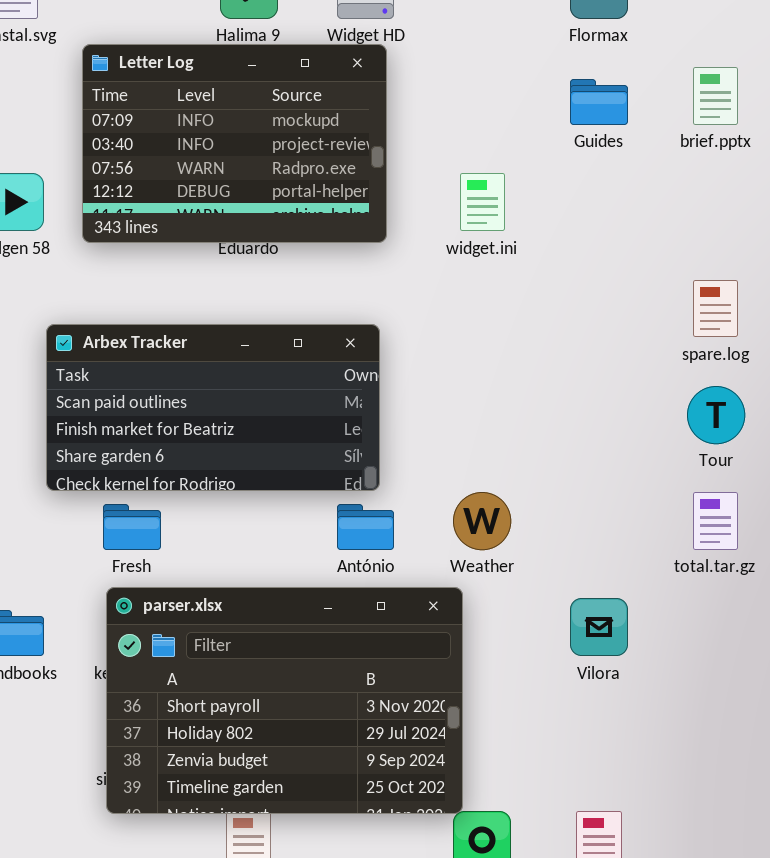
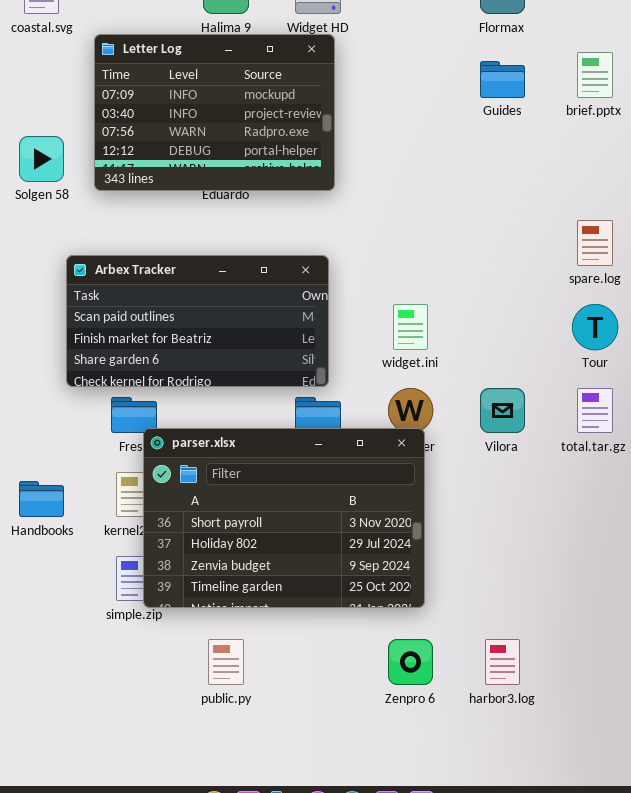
widget.ini: [460,173,505,231] -> [393,304,428,350], moved
parser.xlsx: [106,587,463,814] -> [143,428,425,608], moved
Vilora: [570,598,628,656] -> [480,388,525,433], moved

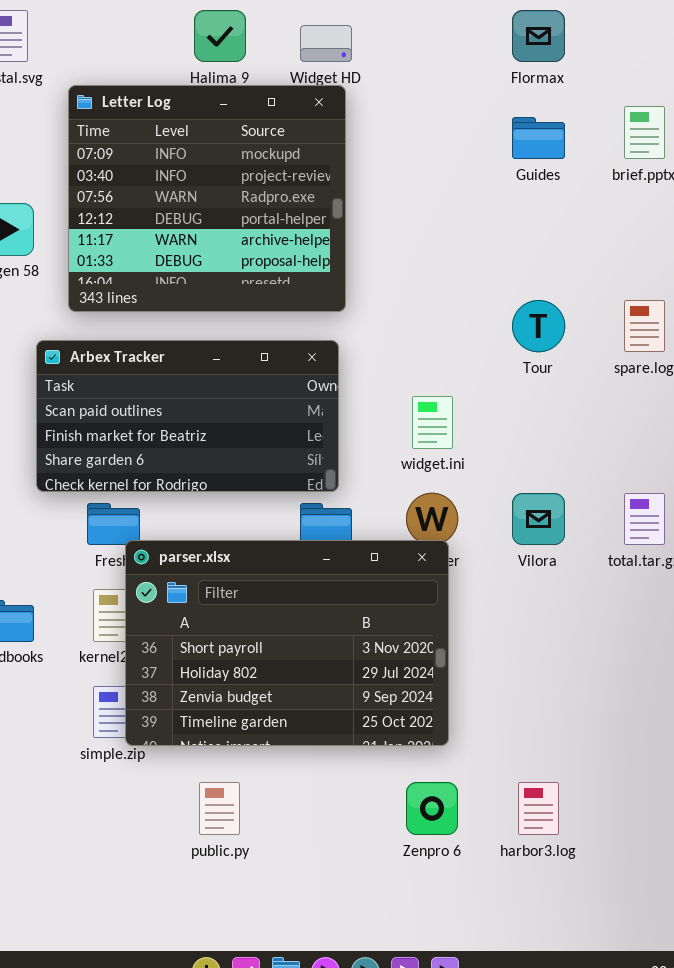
Letter Log: [94,34,335,191] -> [68,85,346,312], resized
Tour: [572,304,618,350] -> [512,300,565,352], moved

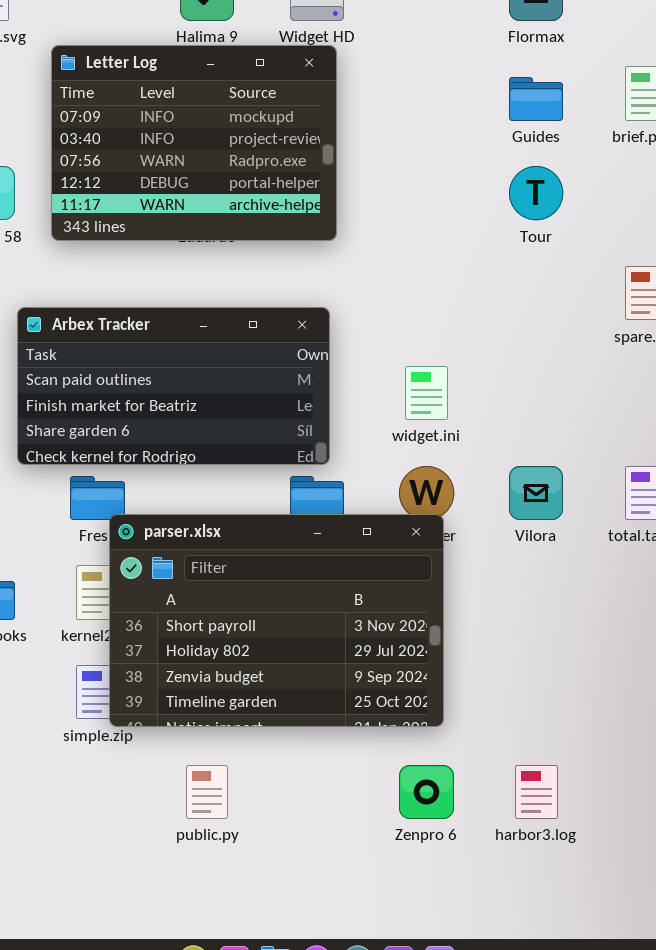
Letter Log: [68,85,346,312] -> [51,45,337,241], resized
Tour: [512,300,565,352] -> [509,166,563,220], moved

